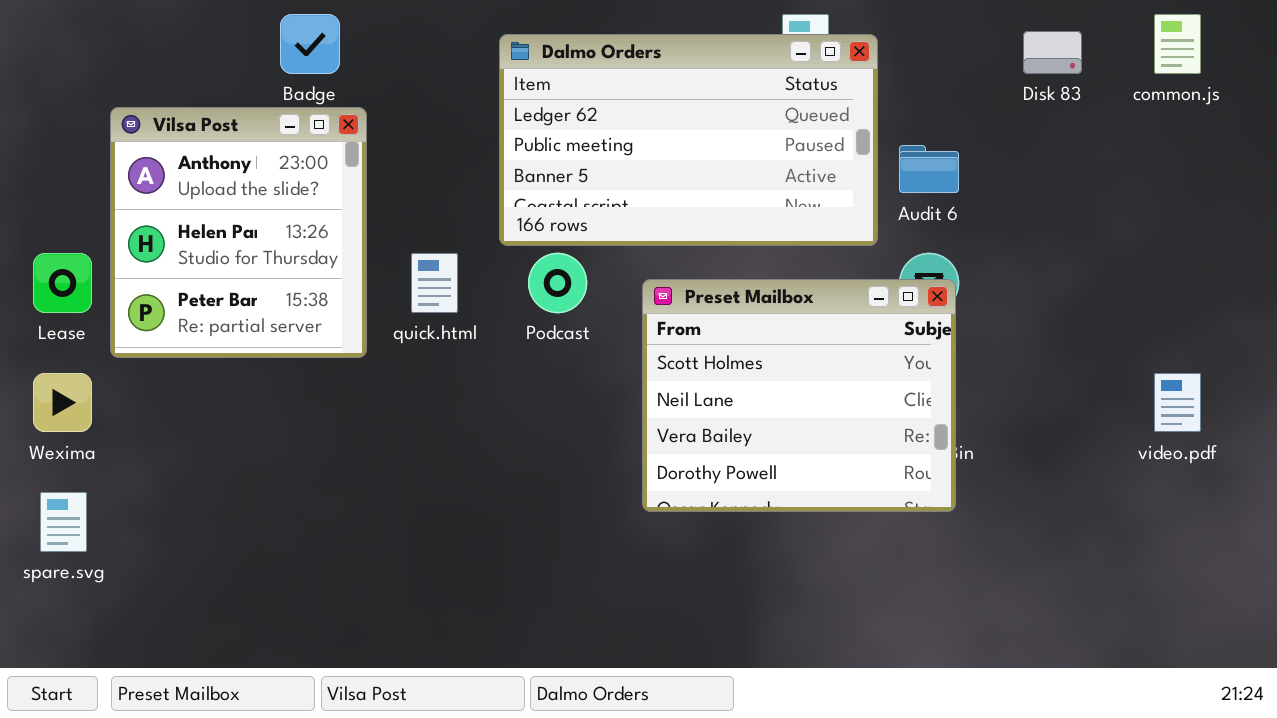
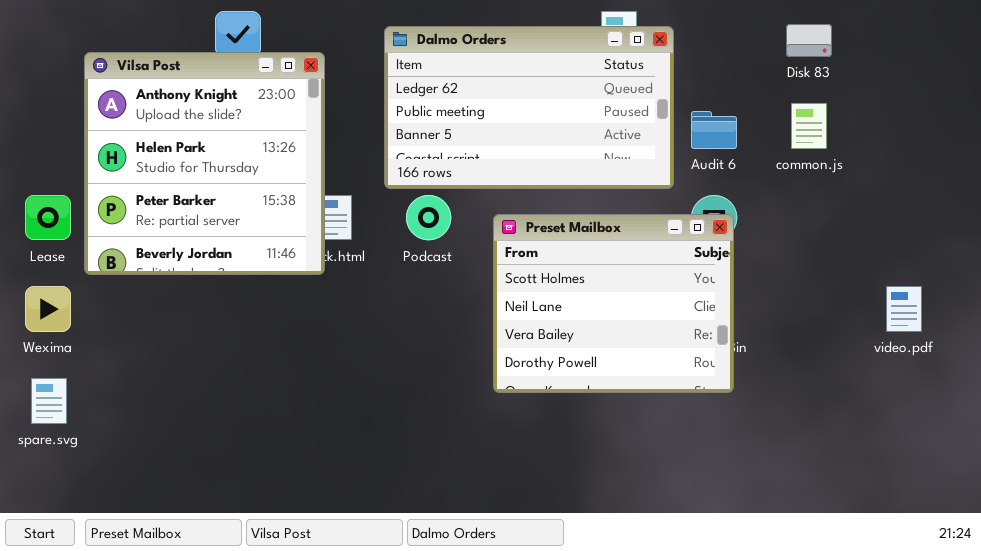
common.js: [1154,14,1201,74] -> [791,103,827,149], moved
Vilsa Post: [110,107,367,358] -> [84,52,325,275], resized

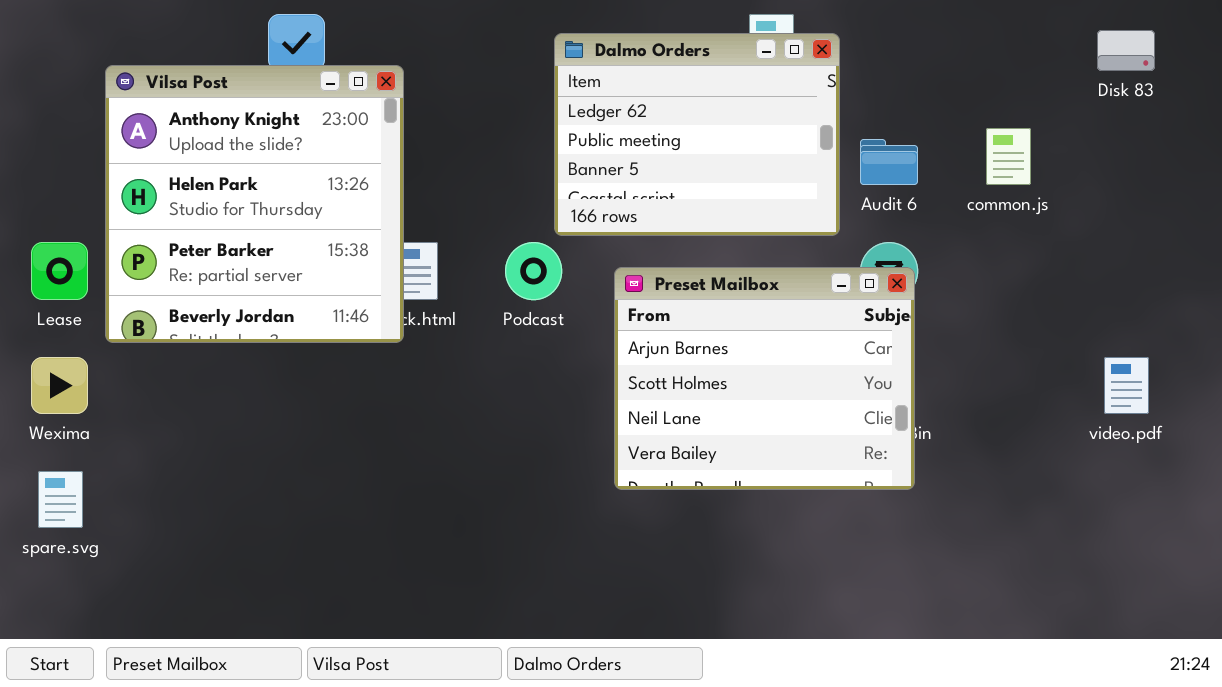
Disk 83: [786,24,832,57] -> [1097,30,1155,71], moved
Dalmo Orders: [384,26,674,189] -> [554,33,840,236], resized
Preset Mailbox: [493,214,734,393] -> [614,267,915,490], scrolled up 1 row

